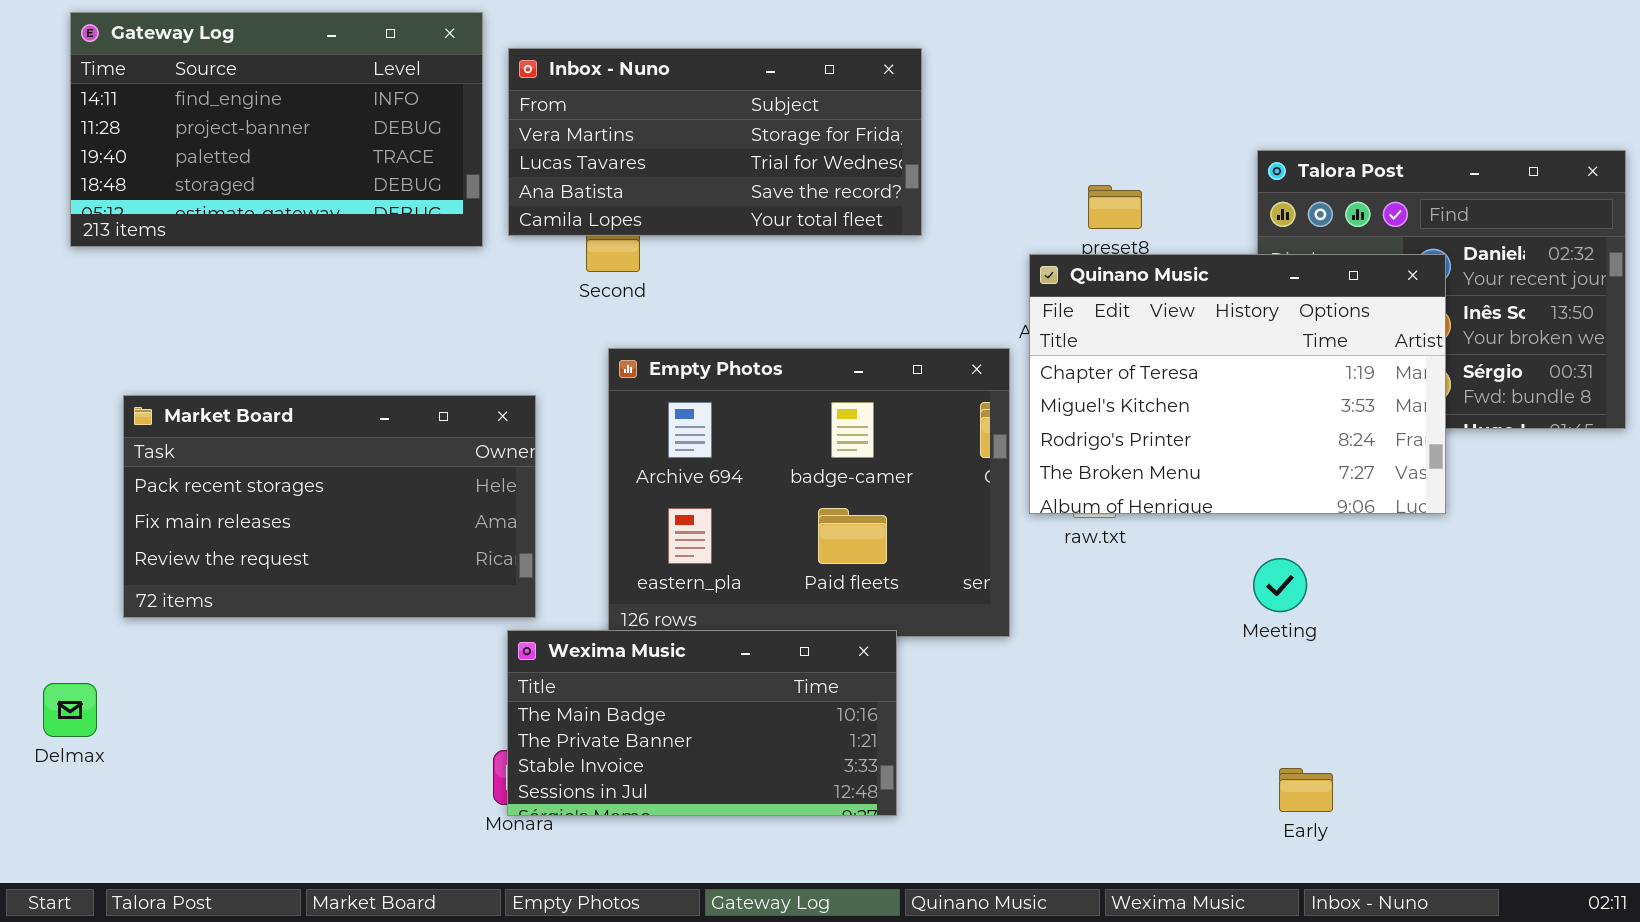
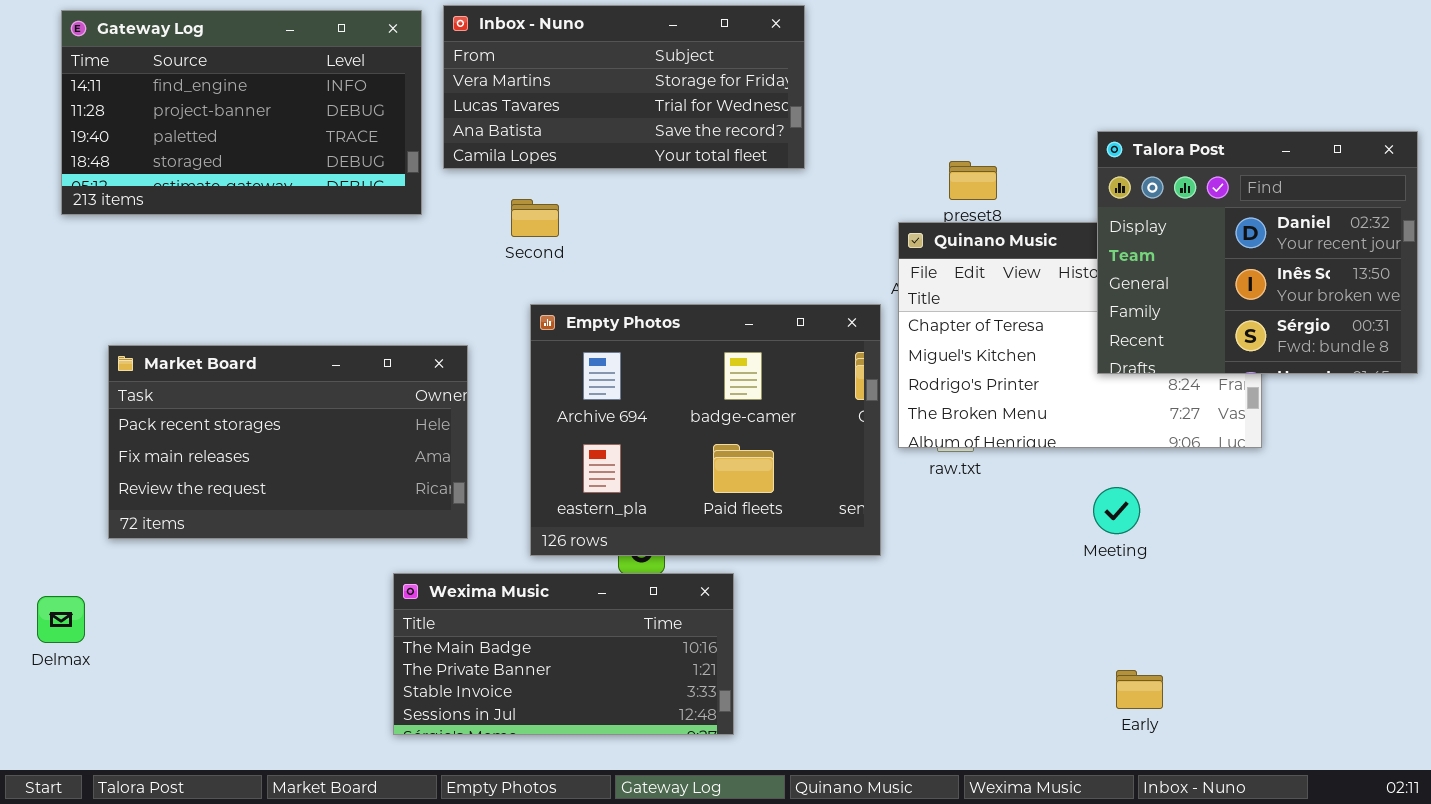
Inbox - Nuno: [508,48,922,236] -> [443,5,805,169], moved
Talora Post: [1257,150,1626,429] -> [1097,131,1418,374], raised
Wexima Music: [507,630,897,816] -> [393,573,734,735], moved

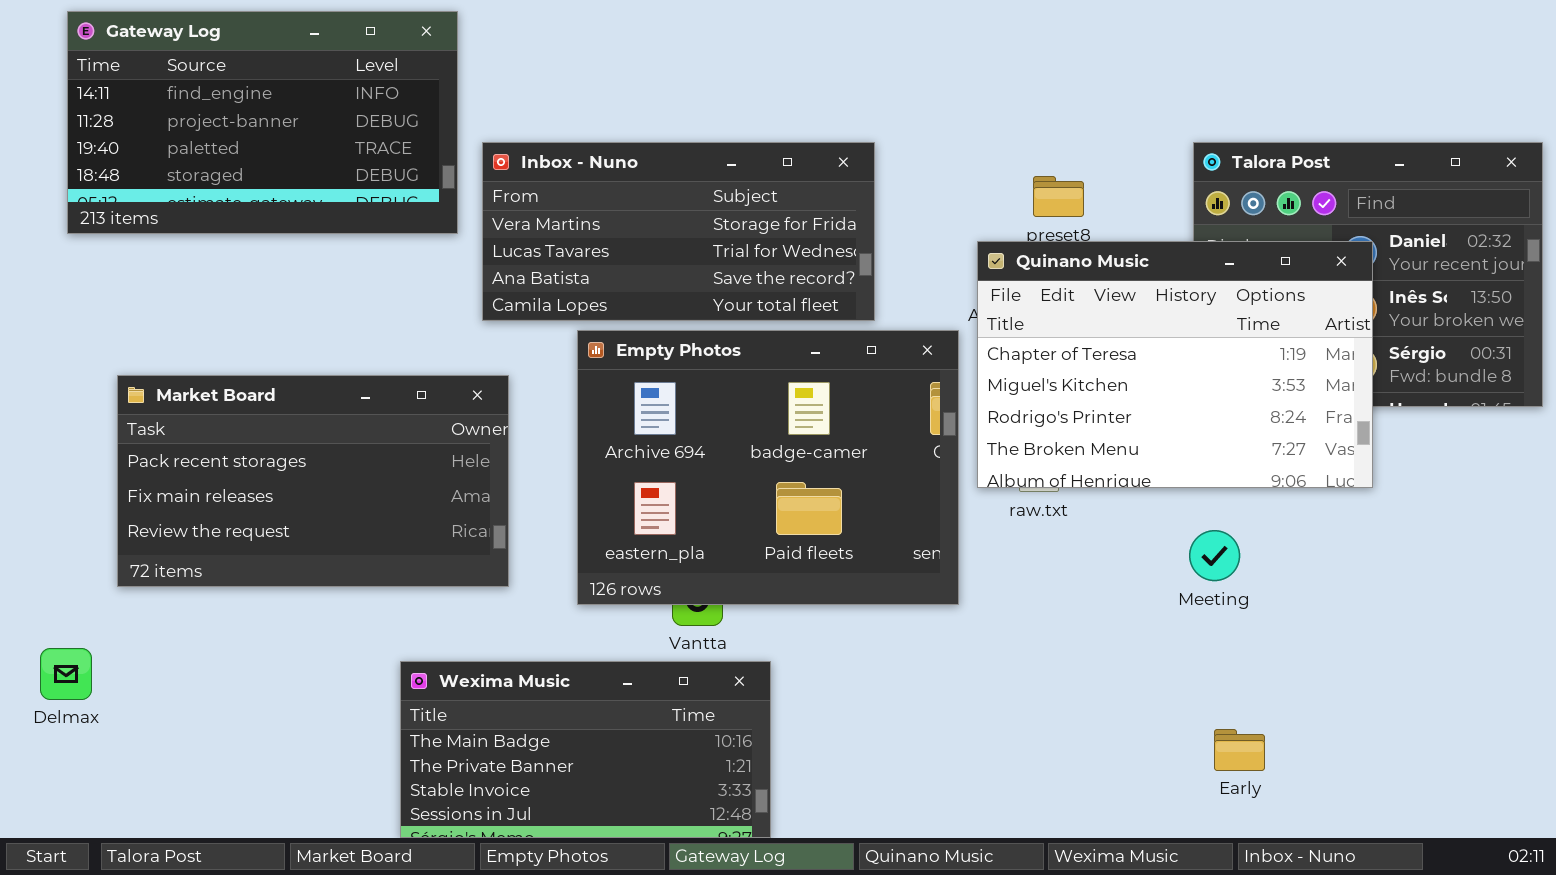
Inbox - Nuno: [443,5,805,169] -> [482,142,875,321], moved
Quinano Music: [898,222,1262,448] -> [977,241,1373,488], raised
Wexima Music: [393,573,734,735] -> [400,661,771,838], moved

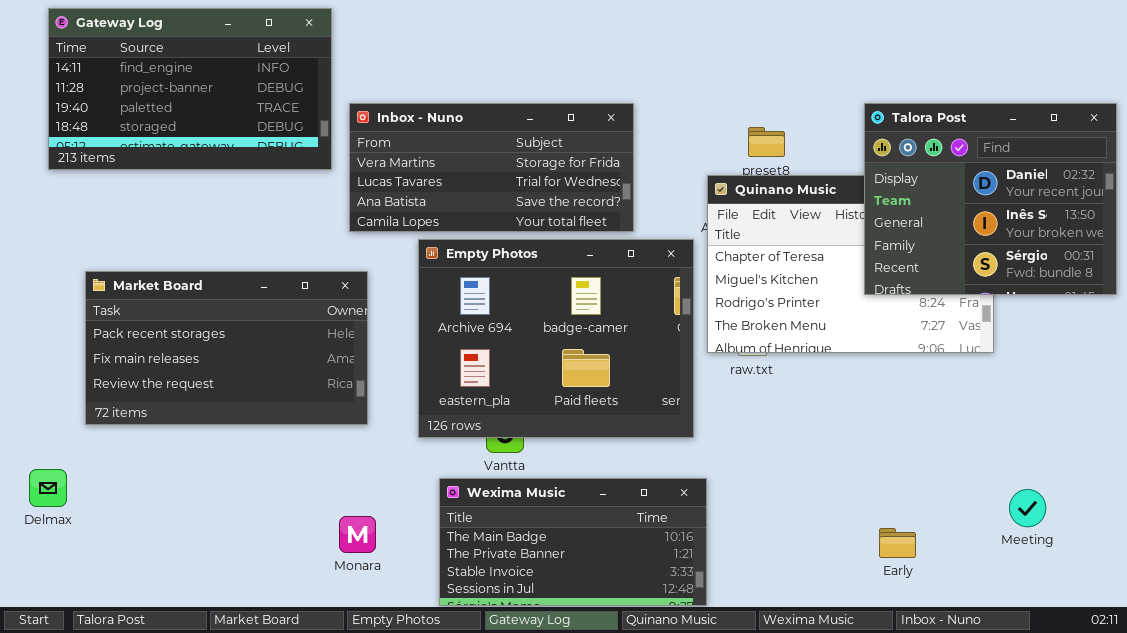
Talora Post: [1193,142,1543,407] -> [864,103,1117,295], raised
Meeting: [1189,530,1240,581] -> [1009,489,1046,527], moved
Wexima Music: [400,661,771,838] -> [439,478,707,606], moved

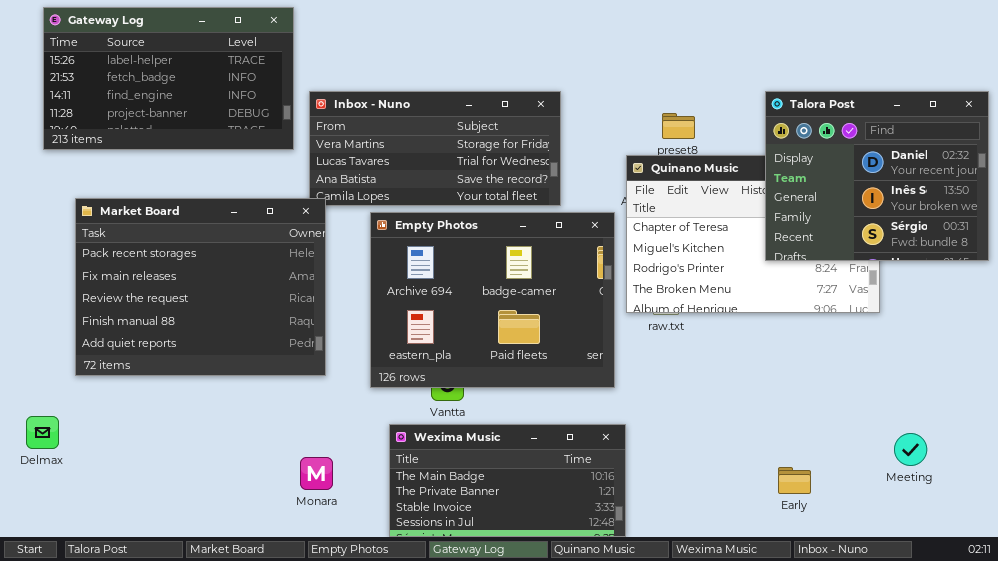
Gateway Log: [48,8,332,170] -> [43,7,294,150], scrolled up 2 rows
Market Board: [85,271,368,425] -> [75,198,326,376], resized

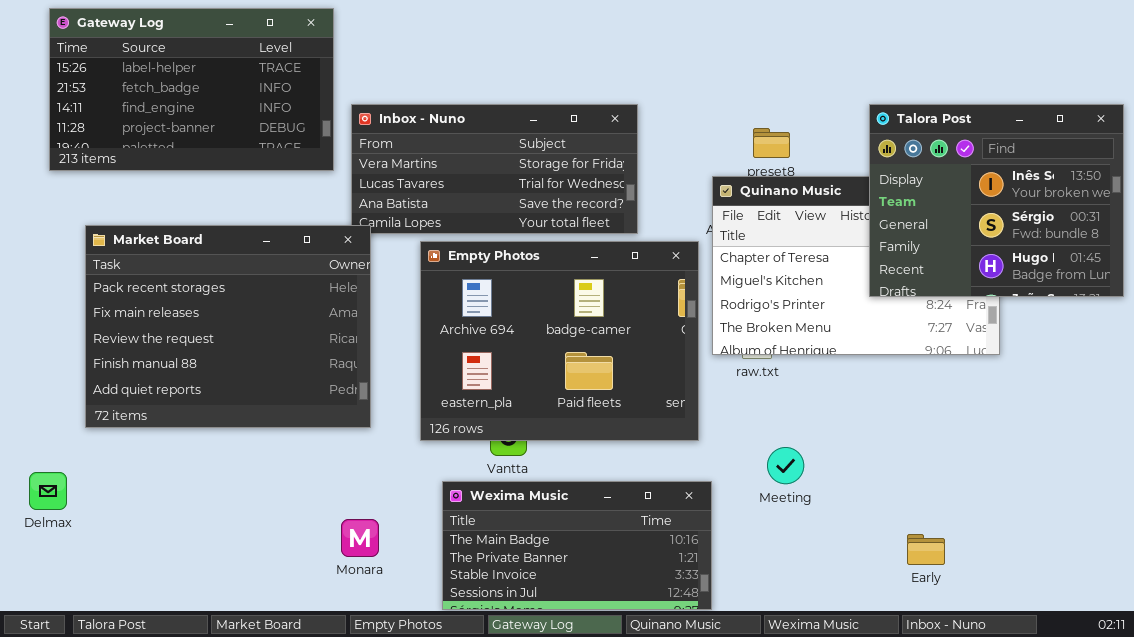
Talora Post: [765,91,989,261] -> [869,104,1124,297], scrolled down 1 row
Meeting: [894,433,927,466] -> [767,447,804,484], moved
Early: [778,467,811,494] -> [907,534,945,565], moved

